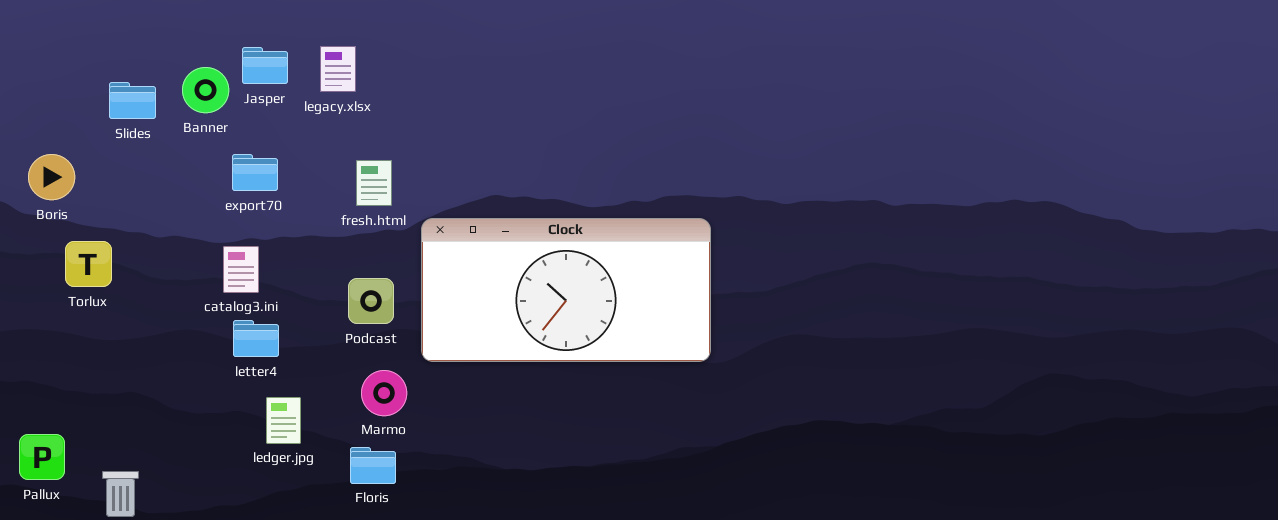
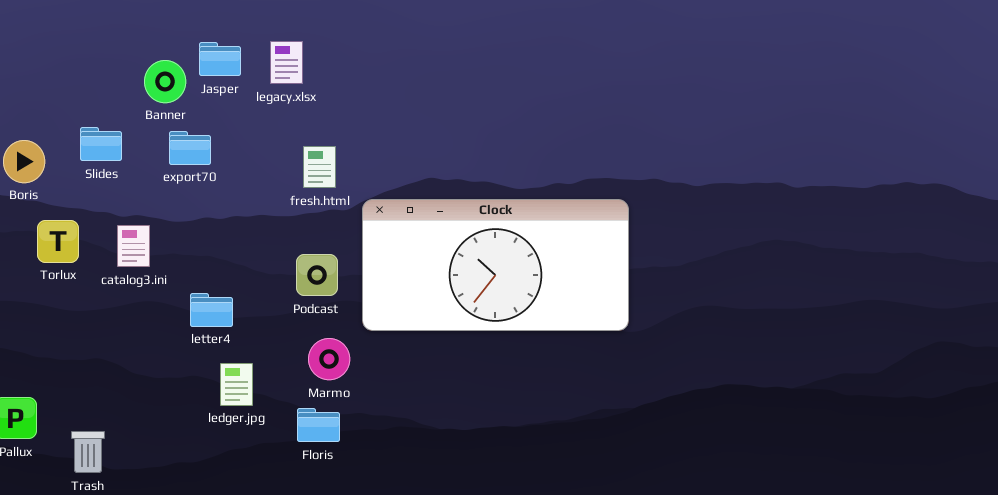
Slides: [109,82,156,119] -> [80,127,122,161], moved
export70: [232,154,278,191] -> [169,131,211,165], moved
catalog3.ini: [223,246,259,293] -> [117,225,150,267], moved

